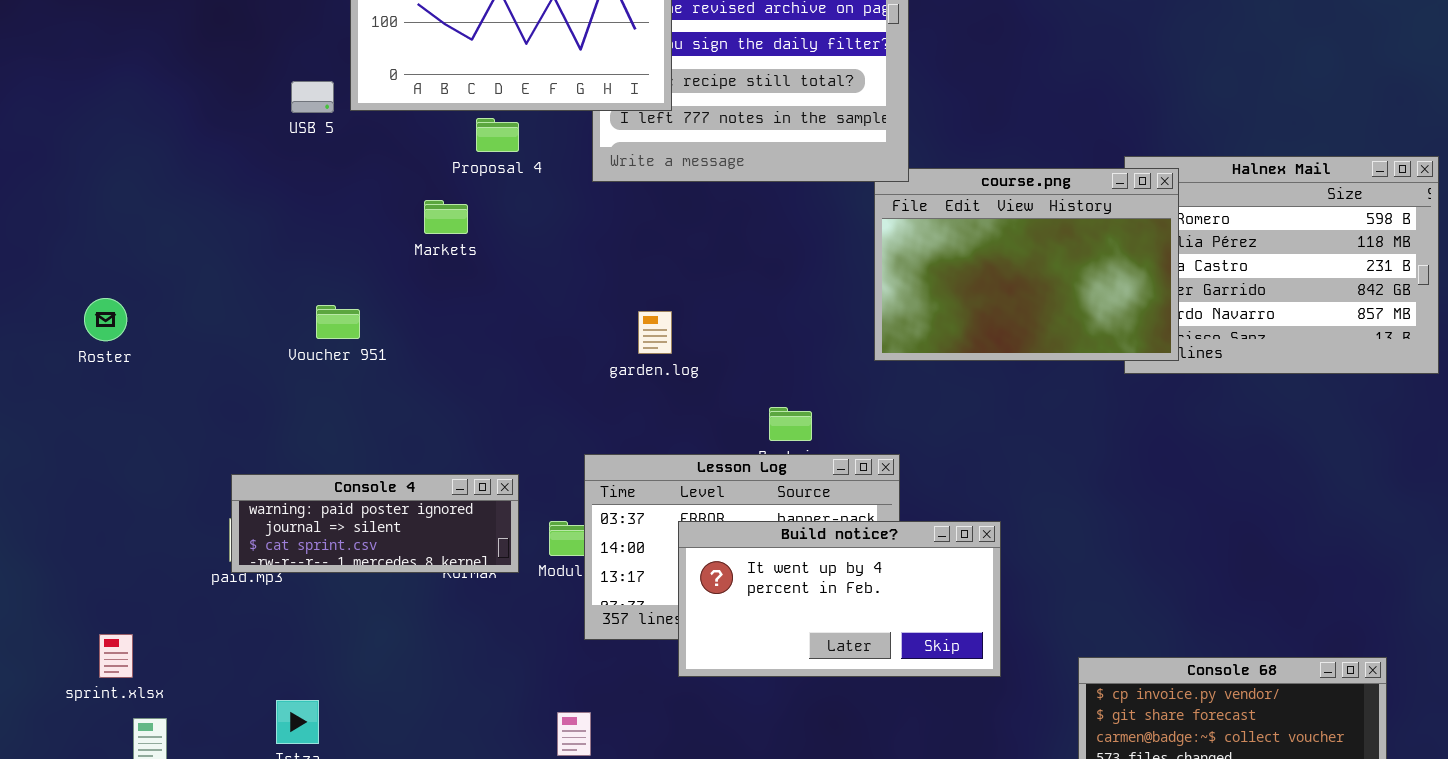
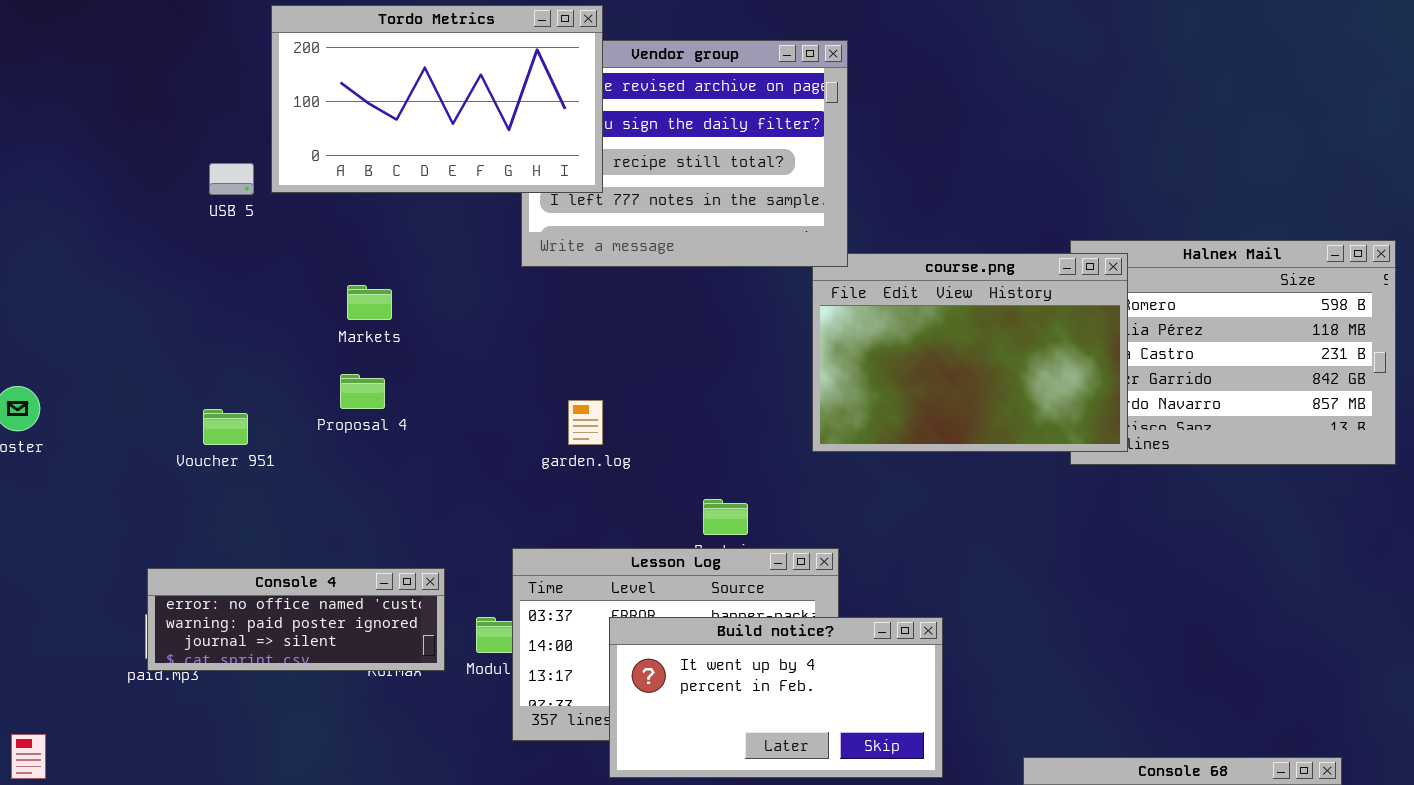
Proposal 4: [476,118,519,152] -> [340,374,385,409], moved
Voucher 951: [316,305,360,339] -> [203,409,248,445], moved
Console 4: [231,474,519,573] -> [147,568,445,671], scrolled up 1 row

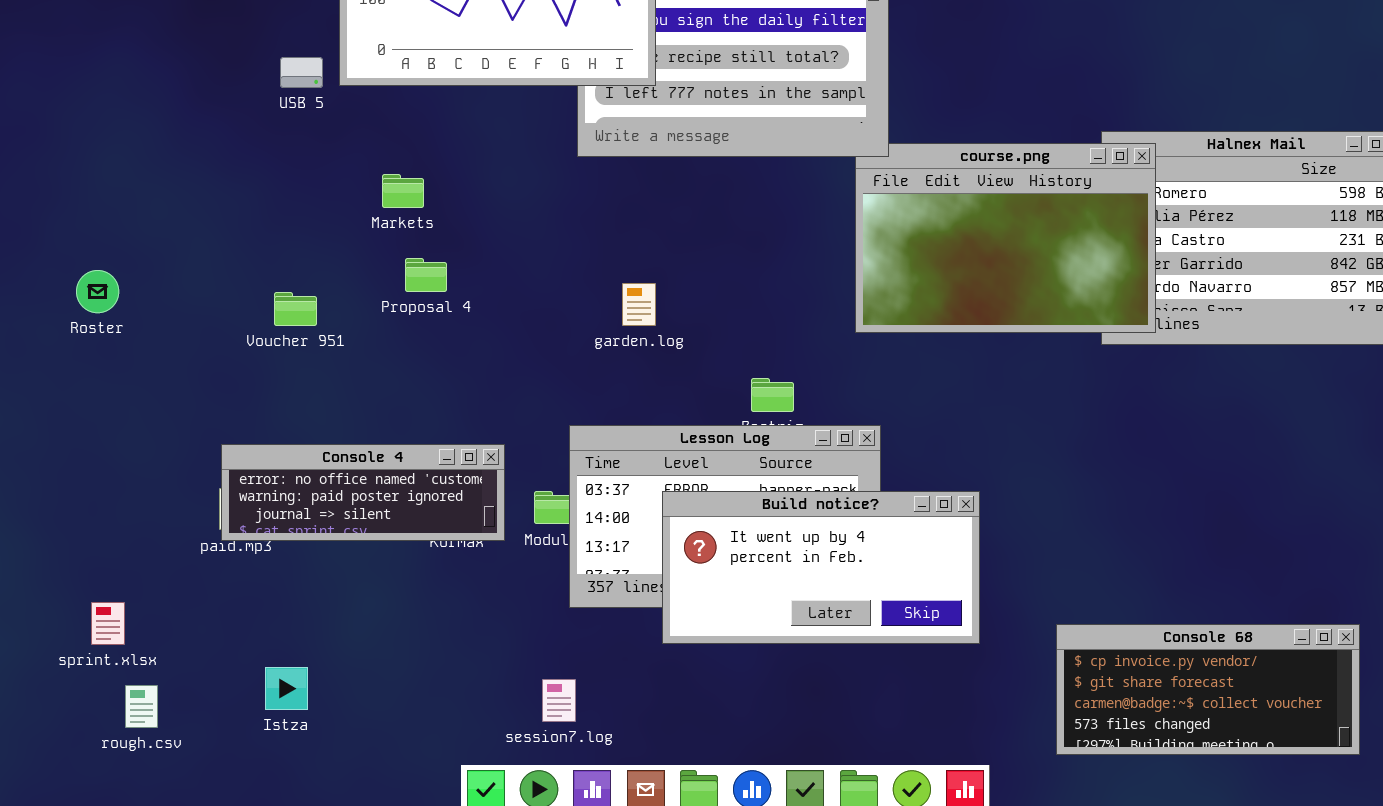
Markets: [347,285,392,320] -> [382,174,424,208], moved

